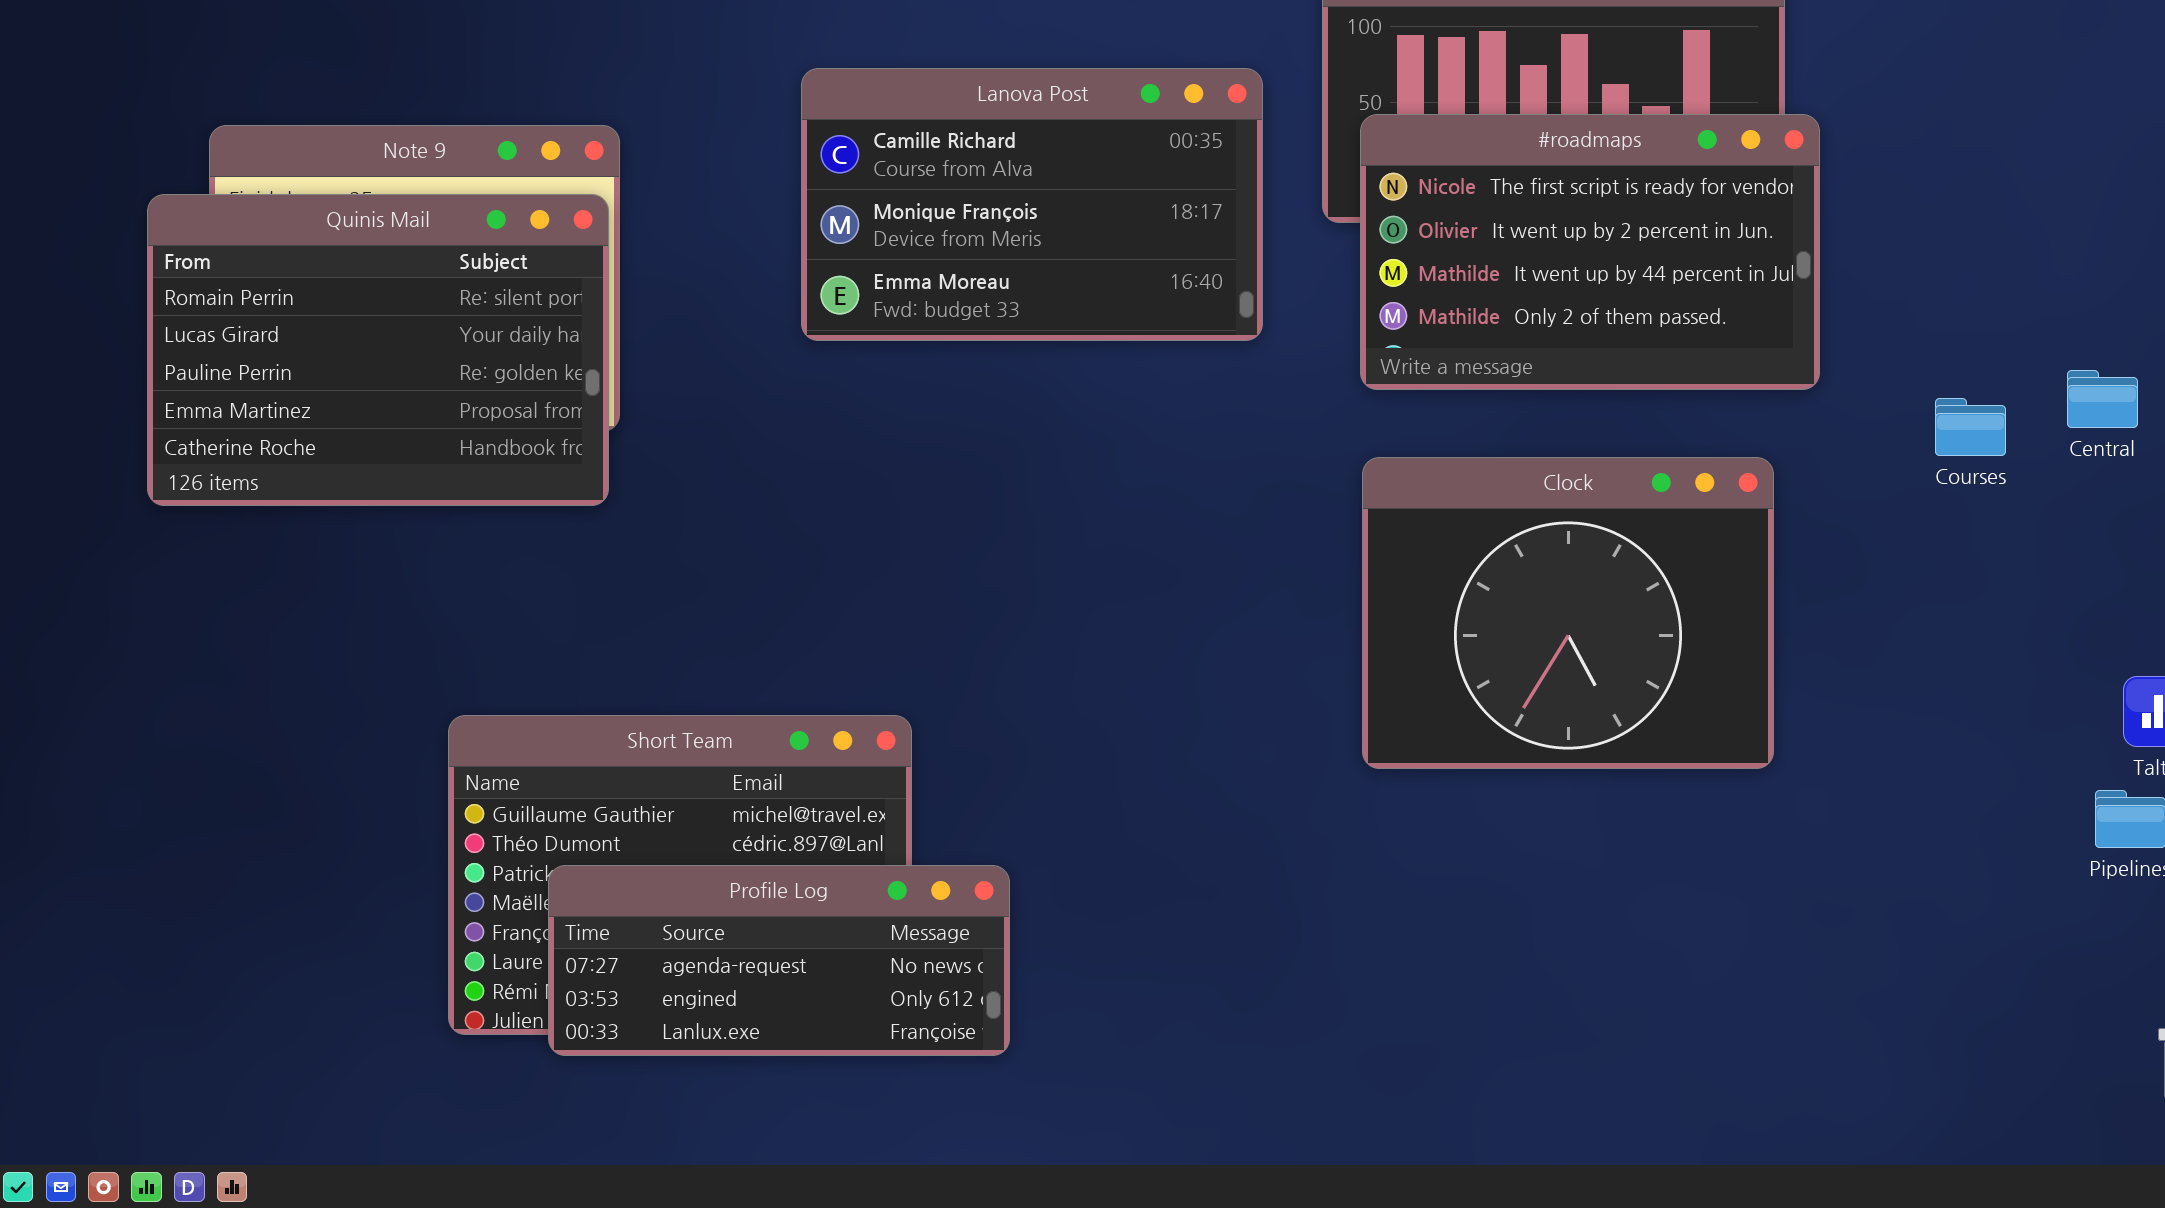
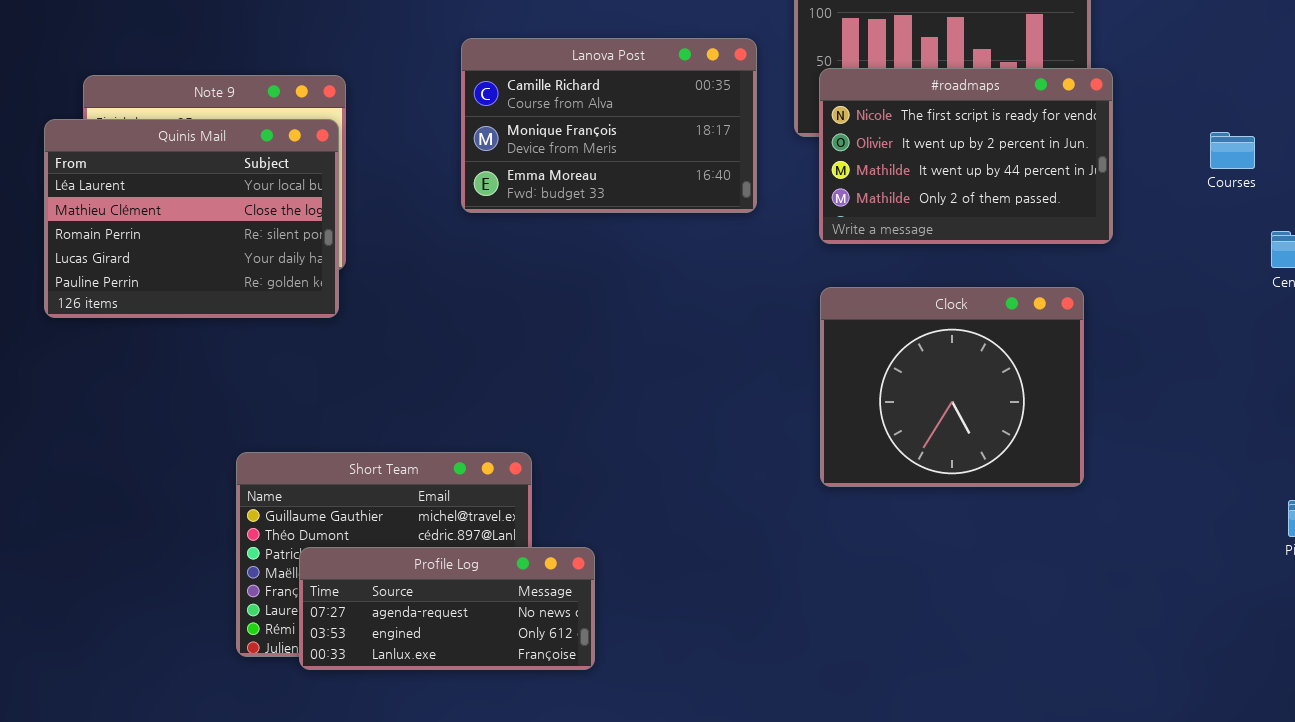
Quinis Mail: [147,194,609,506] -> [44,119,339,318], scrolled up 2 rows
Courses: [1935,398,2006,456] -> [1210,132,1255,169], moved

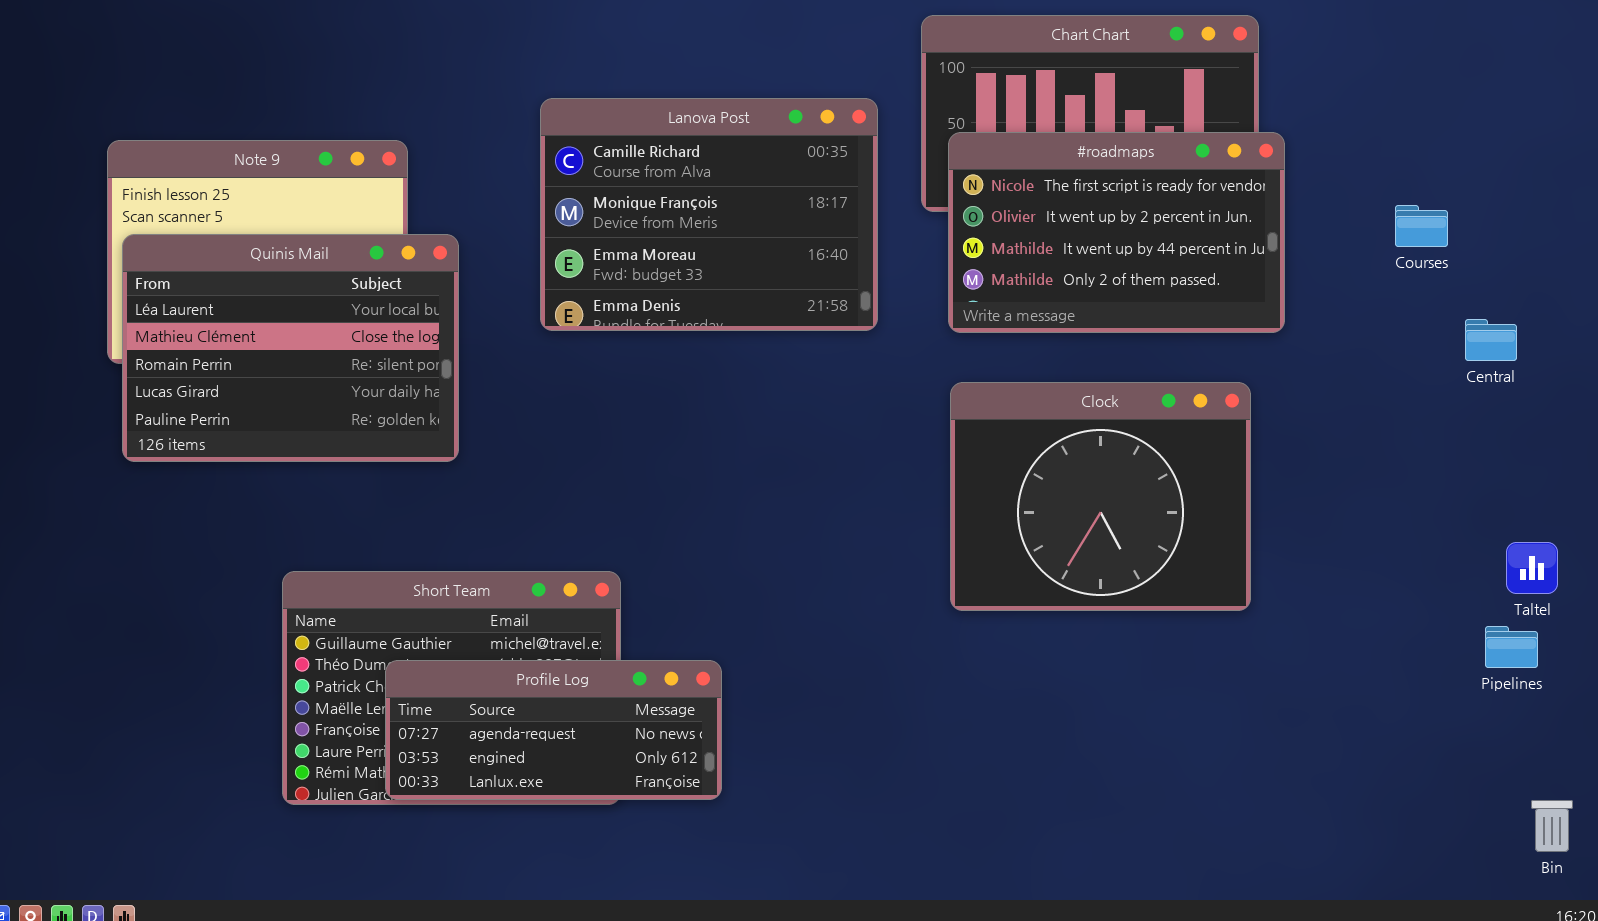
Lanova Post: [461,38,757,213] -> [540,98,878,331], resized
Quinis Mail: [44,119,339,318] -> [122,234,459,462], moved
Profile Log: [299,547,595,670] -> [385,660,722,800], moved

